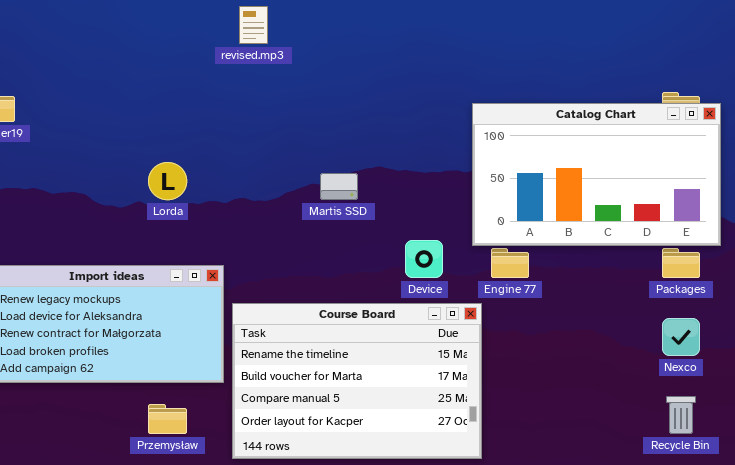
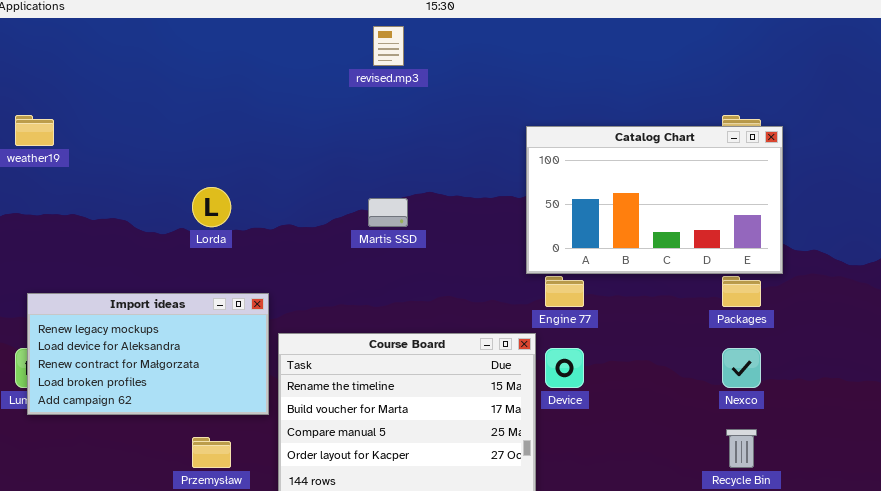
revised.mp3: [239,6,268,44] -> [373,26,404,66], moved
Device: [405,240,443,278] -> [545,348,584,388], moved

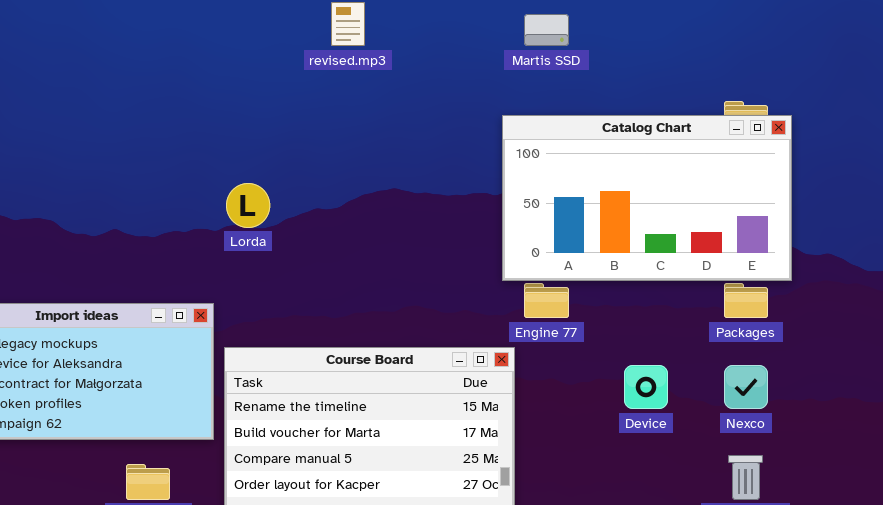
Lorda: [192,187,231,227] -> [226,183,270,228], moved
Martis SSD: [368,198,408,227] -> [524,14,569,46], moved
Device: [545,348,584,388] -> [624,365,668,409], moved

